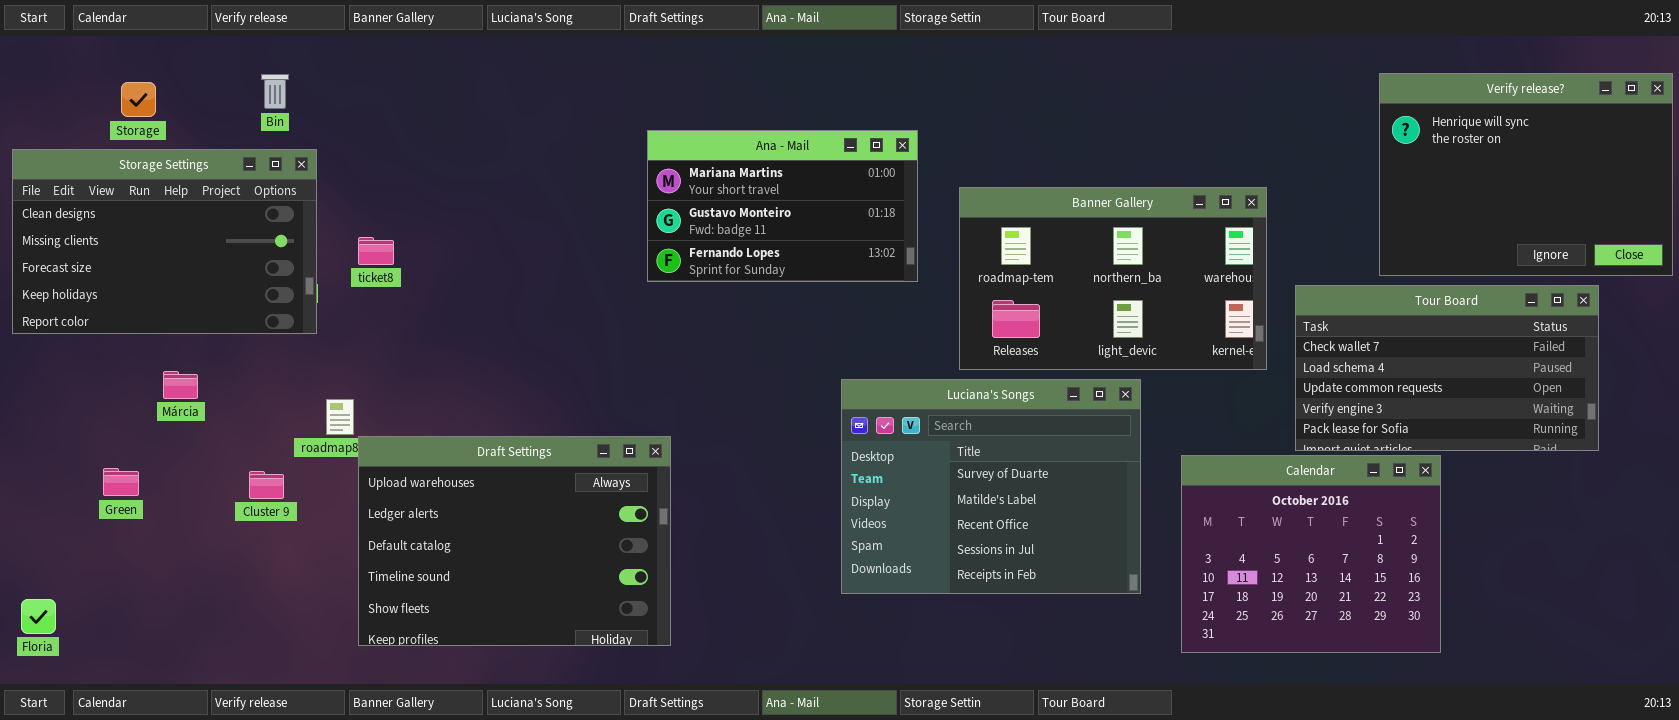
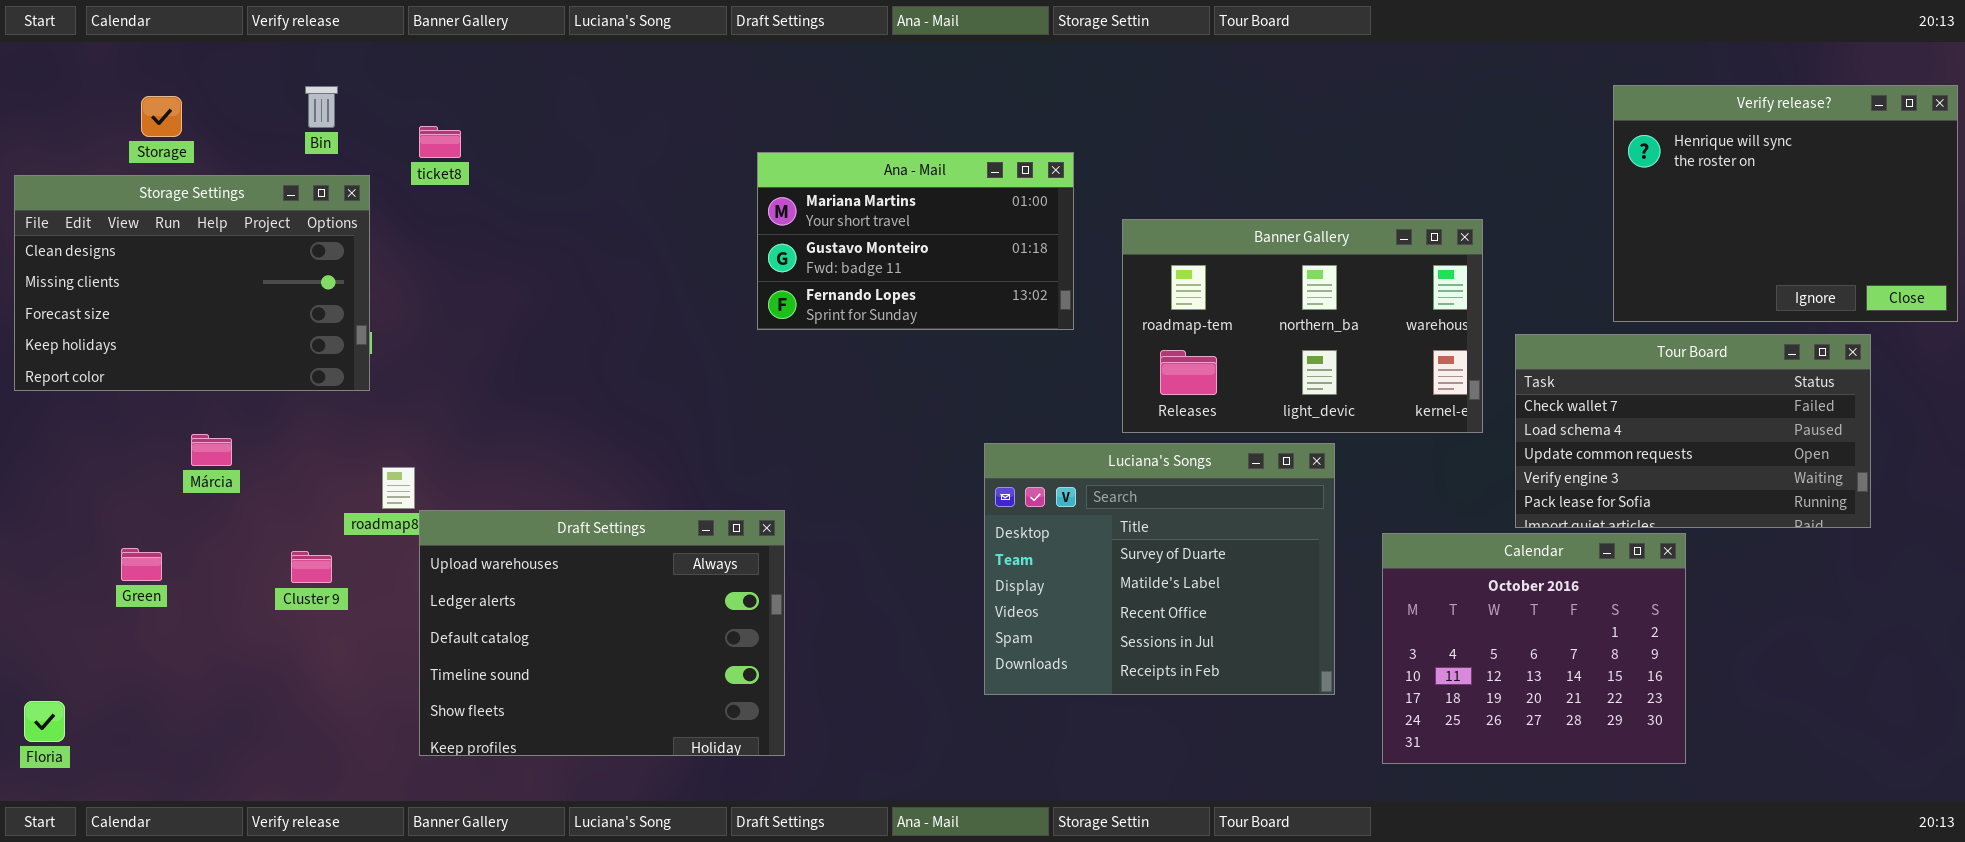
ticket8: [358,237,394,265] -> [419,126,461,158], moved

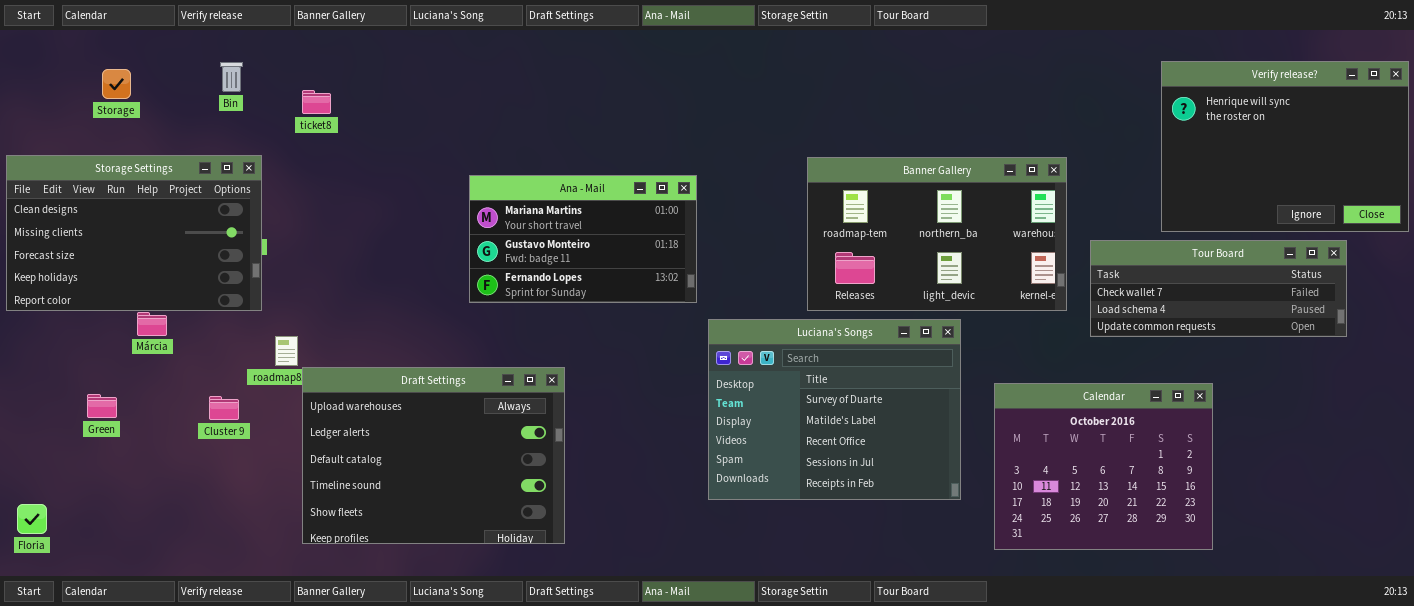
Ana - Mail: [757,152,1074,330] -> [469,175,697,303], moved
Storage Settings: [14,175,370,391] -> [6,155,262,311], moved
Tour Board: [1515,334,1871,528] -> [1090,240,1347,337], resized

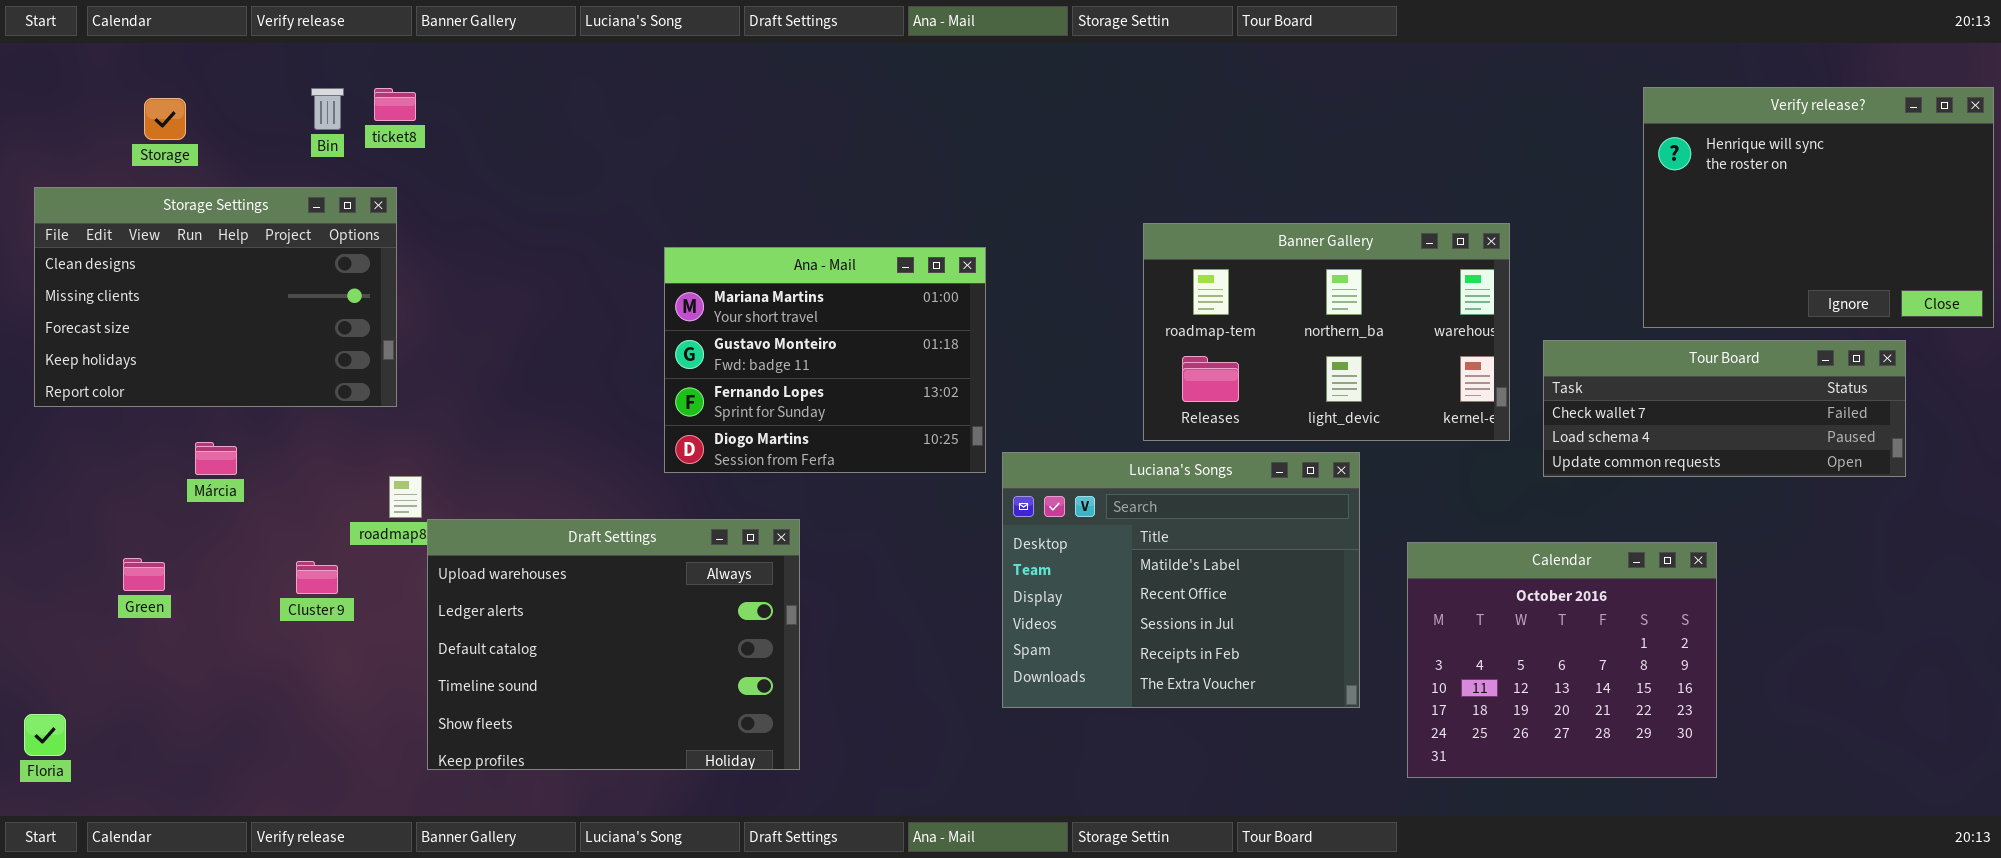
ticket8: [302,90,331,114] -> [374,88,416,121], moved
Storage Settings: [6,155,262,311] -> [34,187,397,407], moved
Ana - Mail: [469,175,697,303] -> [664,247,986,473], resized
Luciana's Songs: [708,319,961,500] -> [1002,452,1360,708], scrolled down 1 row

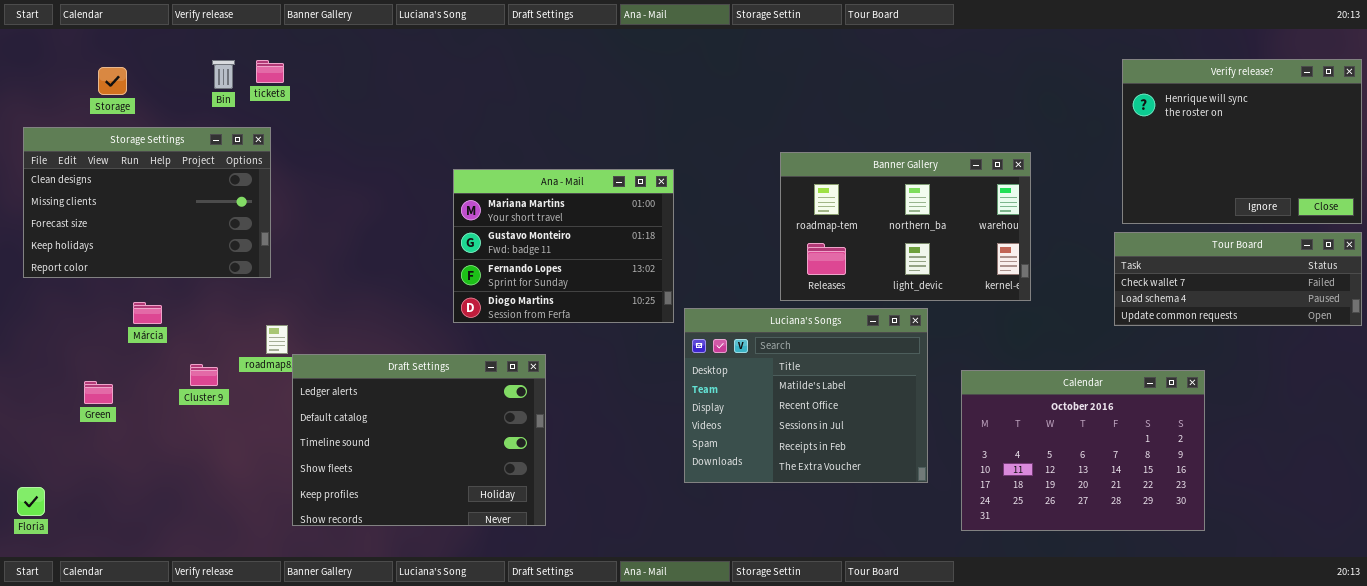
Tour Board: [1543,340,1906,477] -> [1114,232,1362,326], moved
Draft Settings: [427,519,800,770] -> [292,354,546,526], scrolled down 1 row
Calendar: [1407,542,1717,778] -> [961,370,1205,531], resized
Cluster 9: [296,561,338,594] -> [190,364,218,386], moved

